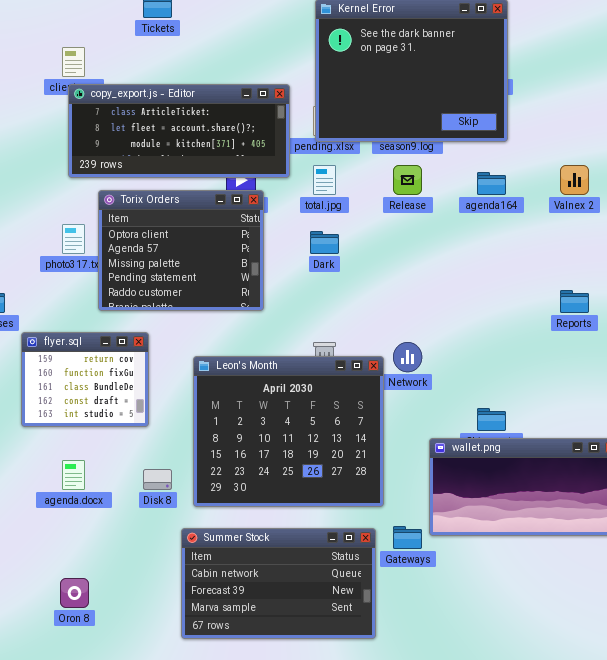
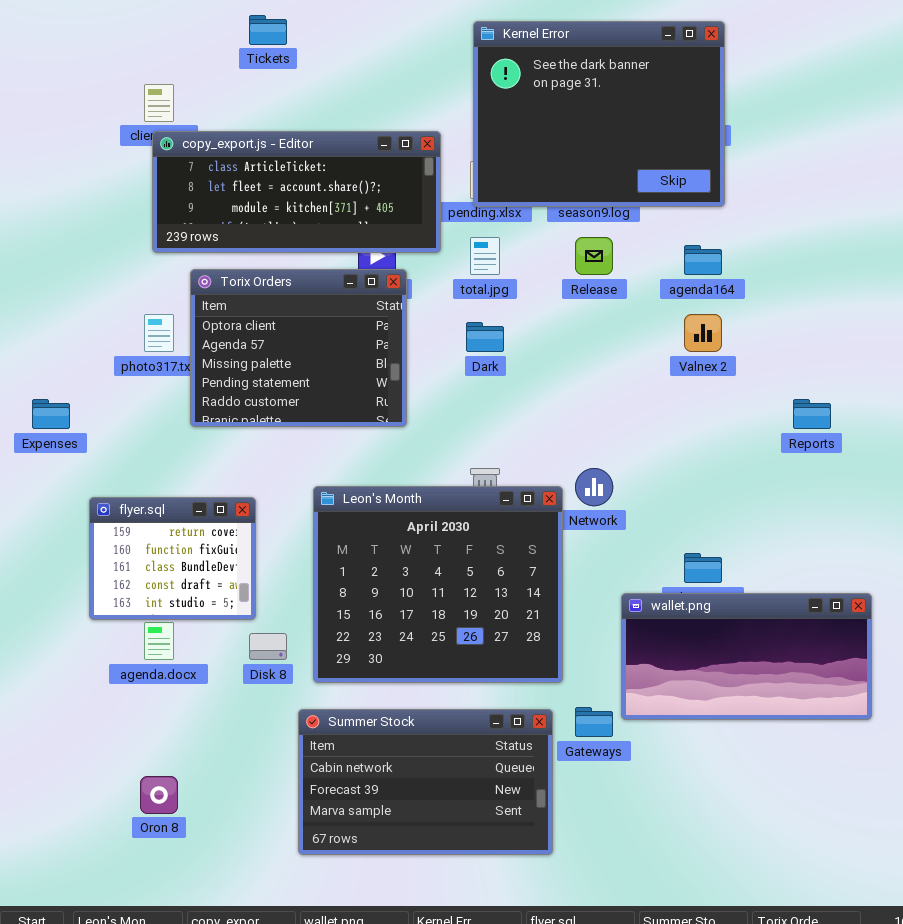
Valnex 2: [560,165,589,195] -> [684,314,722,352], moved
flyer.sql: [21,332,149,427] -> [89,497,256,620], moved

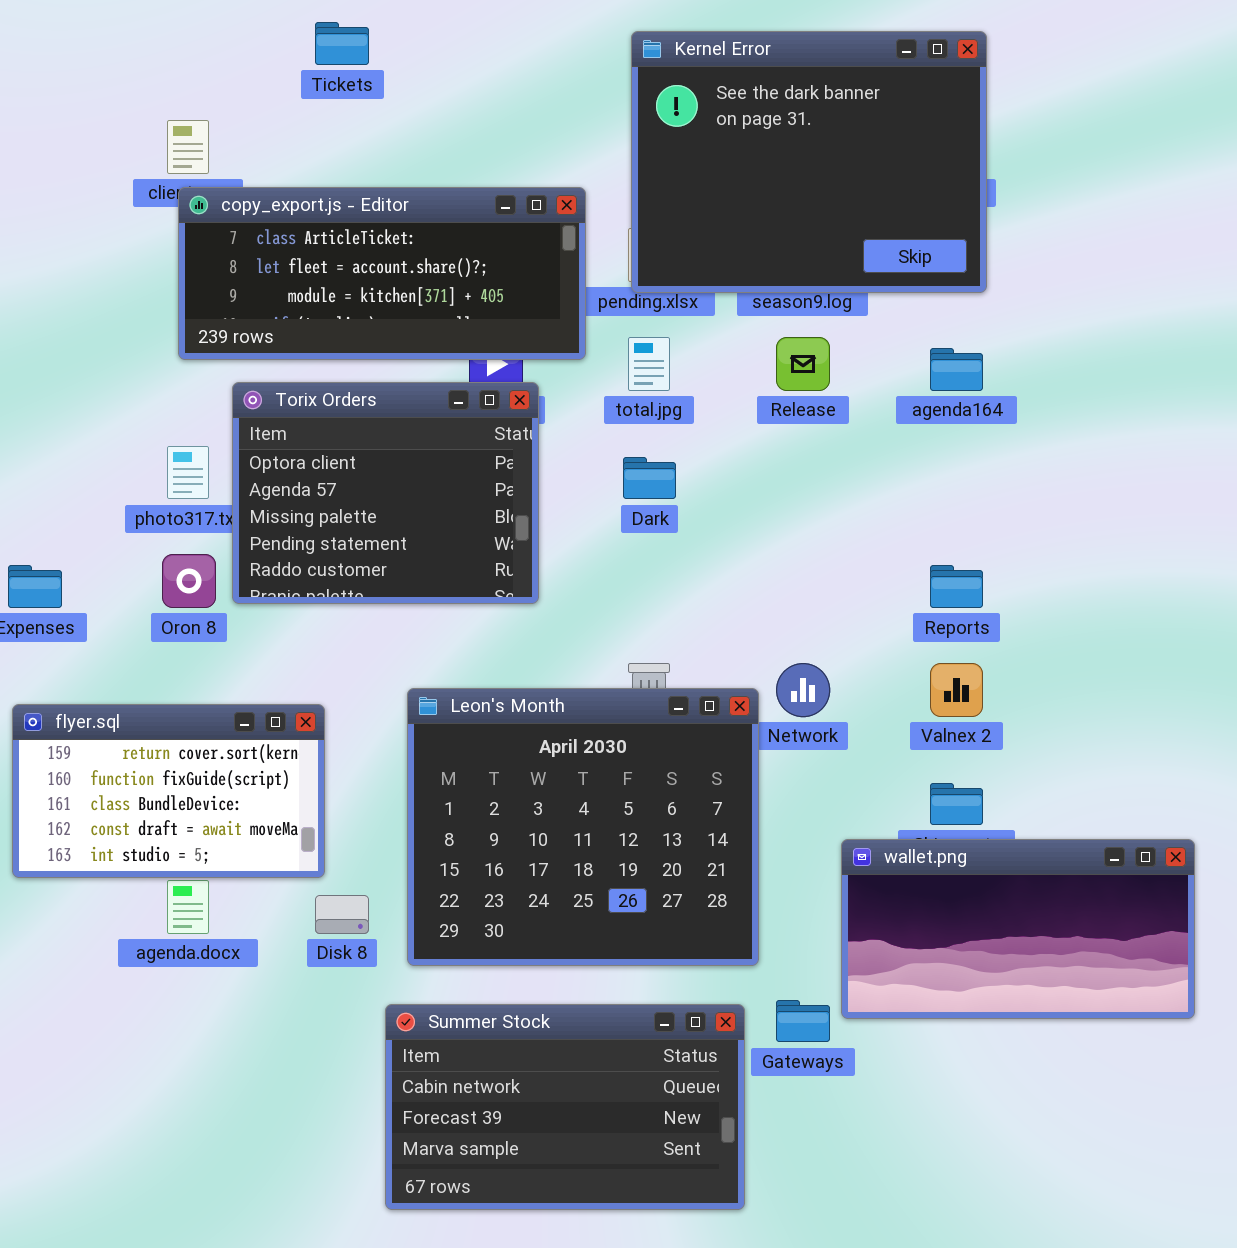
Valnex 2: [684,314,722,352] -> [930,663,983,717], moved
Reports: [793,399,831,429] -> [930,565,983,608], moved
flyer.sql: [89,497,256,620] -> [12,704,325,878], resized
Oron 8: [140,776,178,814] -> [162,554,216,608], moved

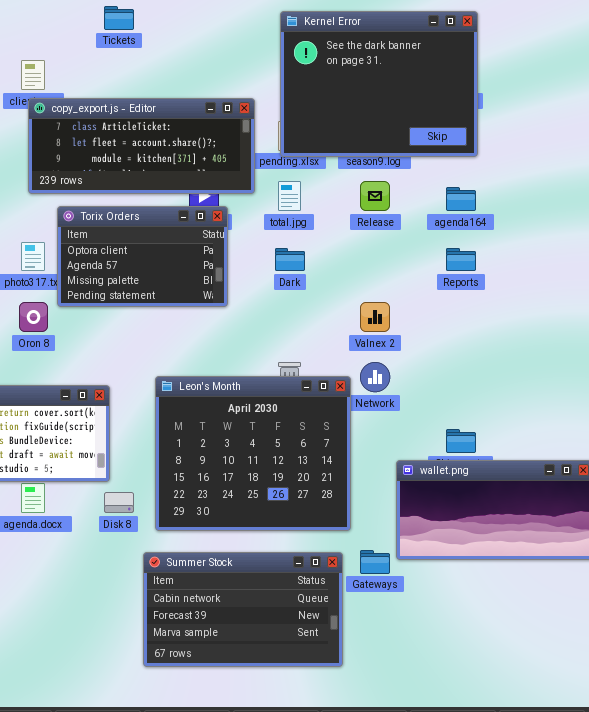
Torix Orders: [232,382,539,604] -> [57,206,228,307], resized
Reports: [930,565,983,608] -> [446,248,476,271], moved
Valnex 2: [930,663,983,717] -> [360,302,390,332], moved

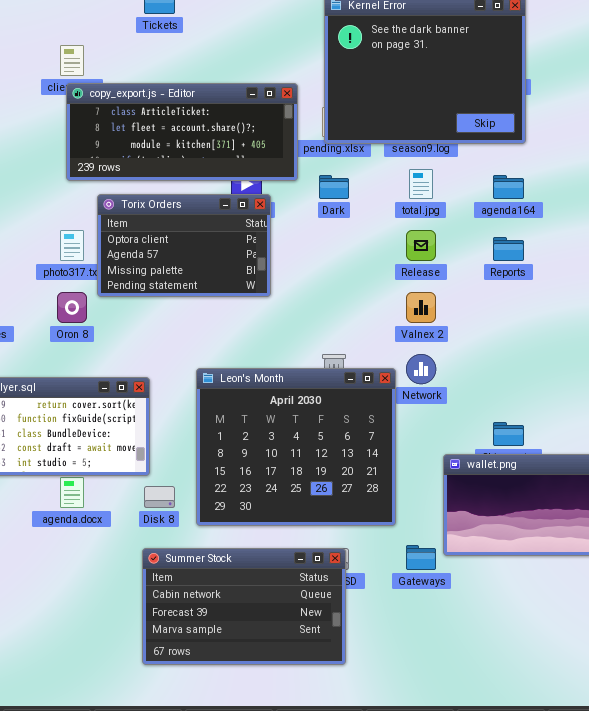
total.jpg: [278,181,301,211] -> [409,169,433,199], moved
Release: [360,181,390,211] -> [406,230,436,261], moved
Dark: [275,248,305,271] -> [319,175,349,199], moved
Summer Stock: [143,552,343,667] -> [142,548,346,665], moved

